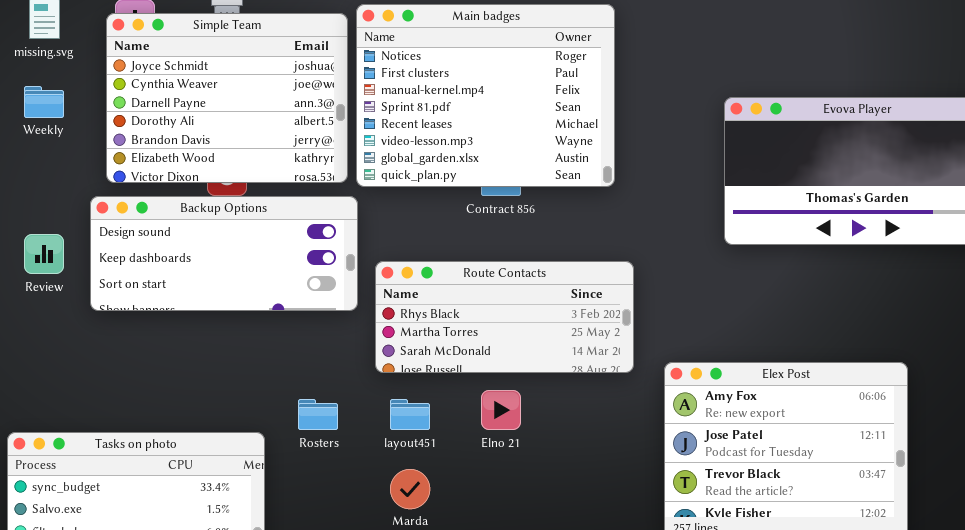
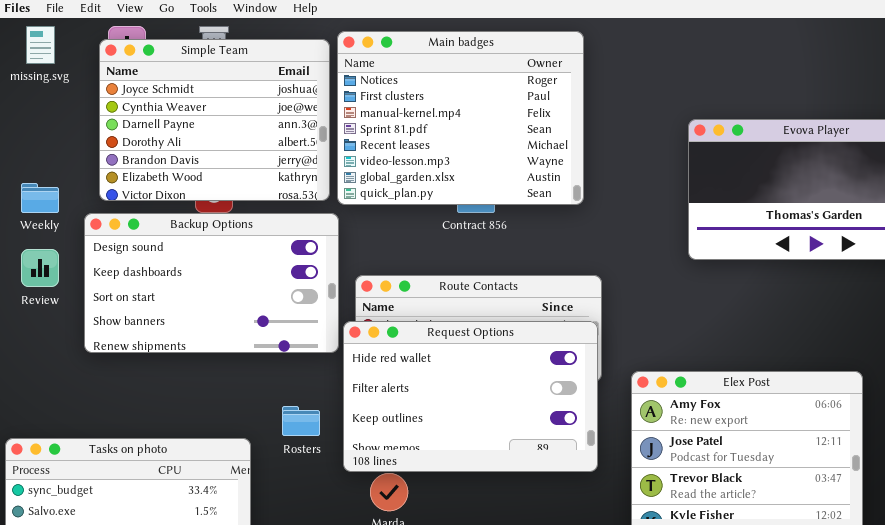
Weekly: [24,86,64,118] -> [21,183,59,213], moved
Backup Options: [90,196,358,311] -> [84,213,339,353], resized
Request Options: none -> [343,321,598,472], opened

